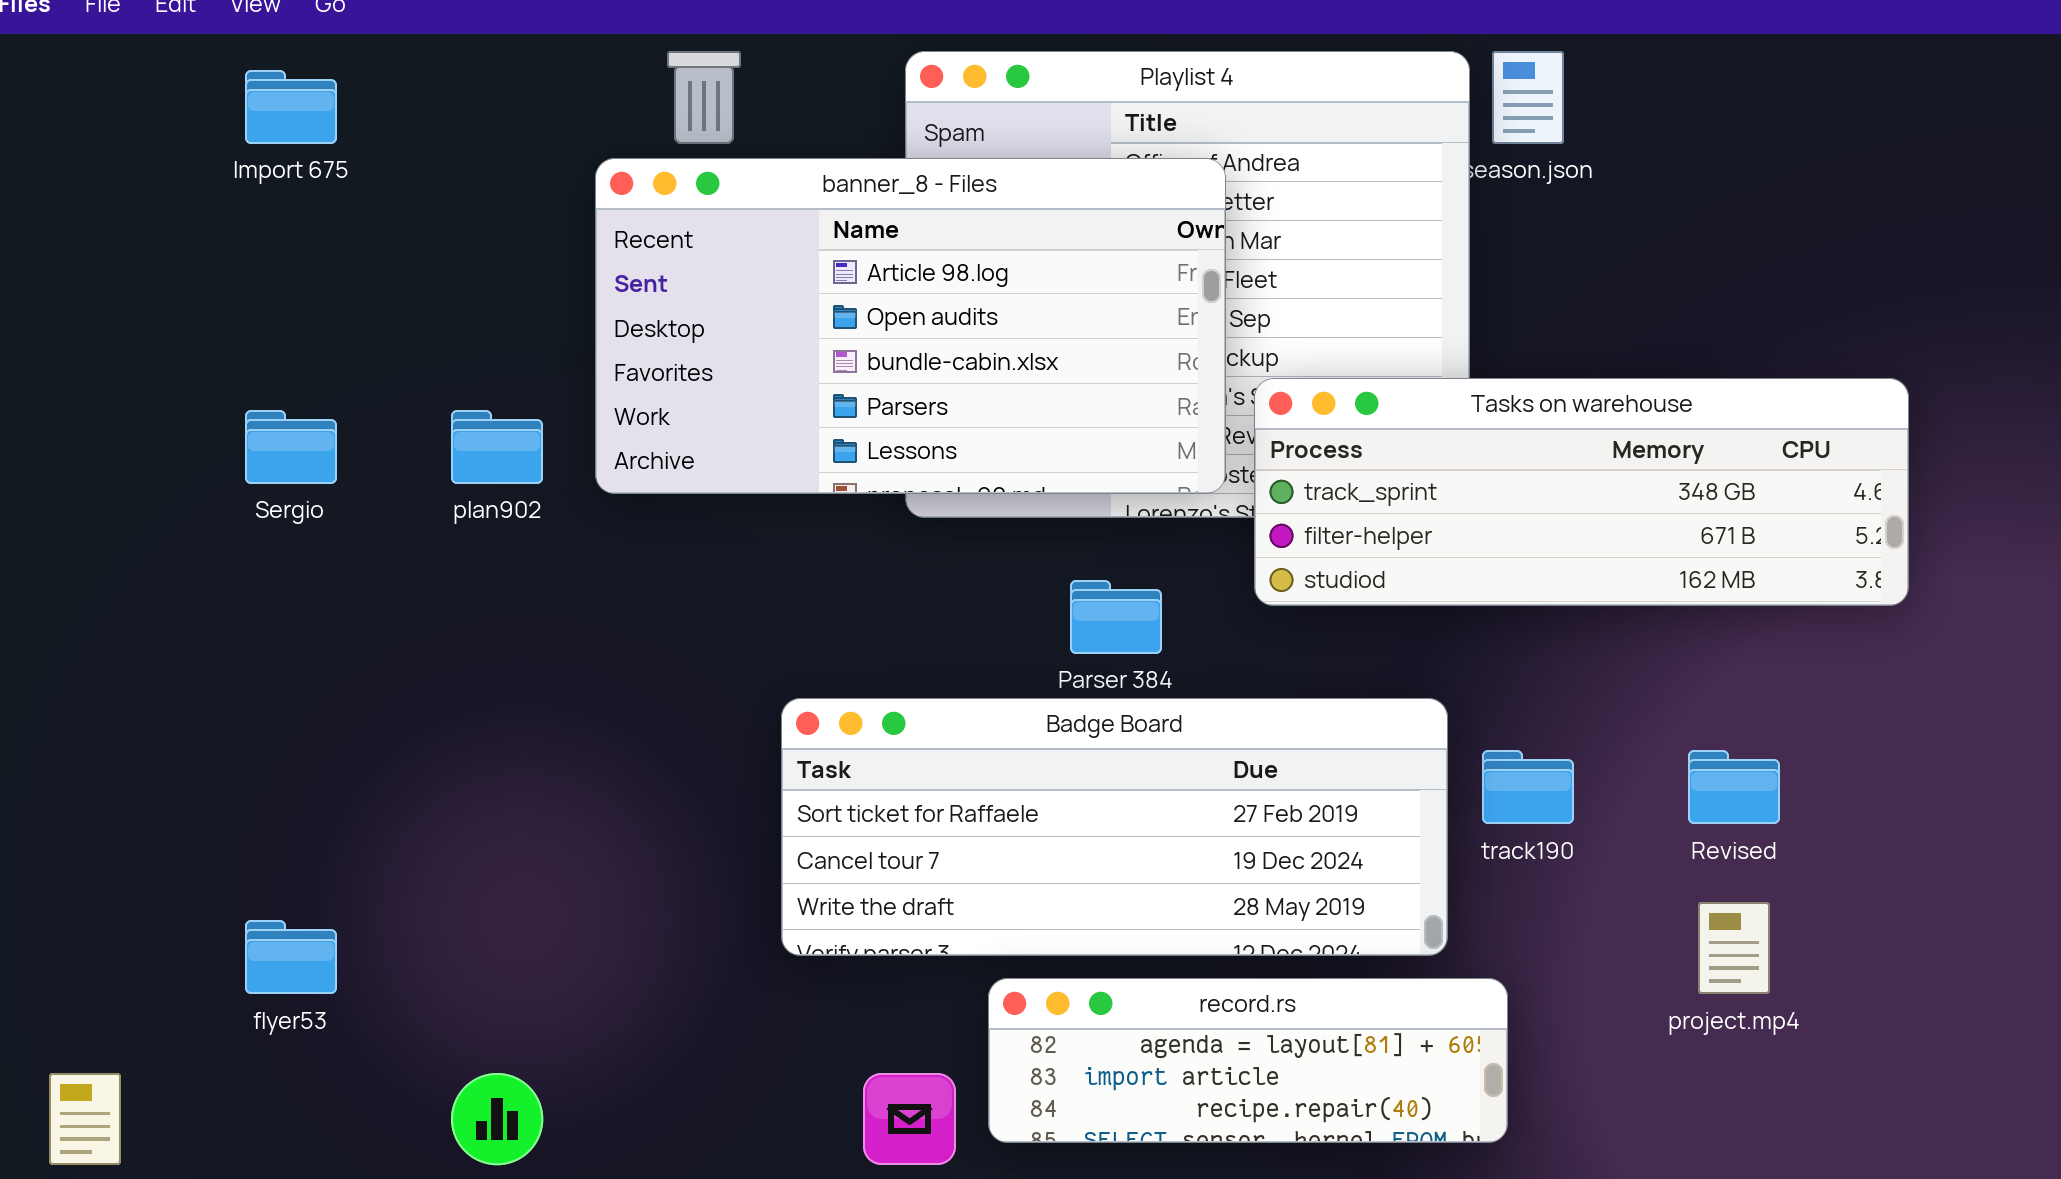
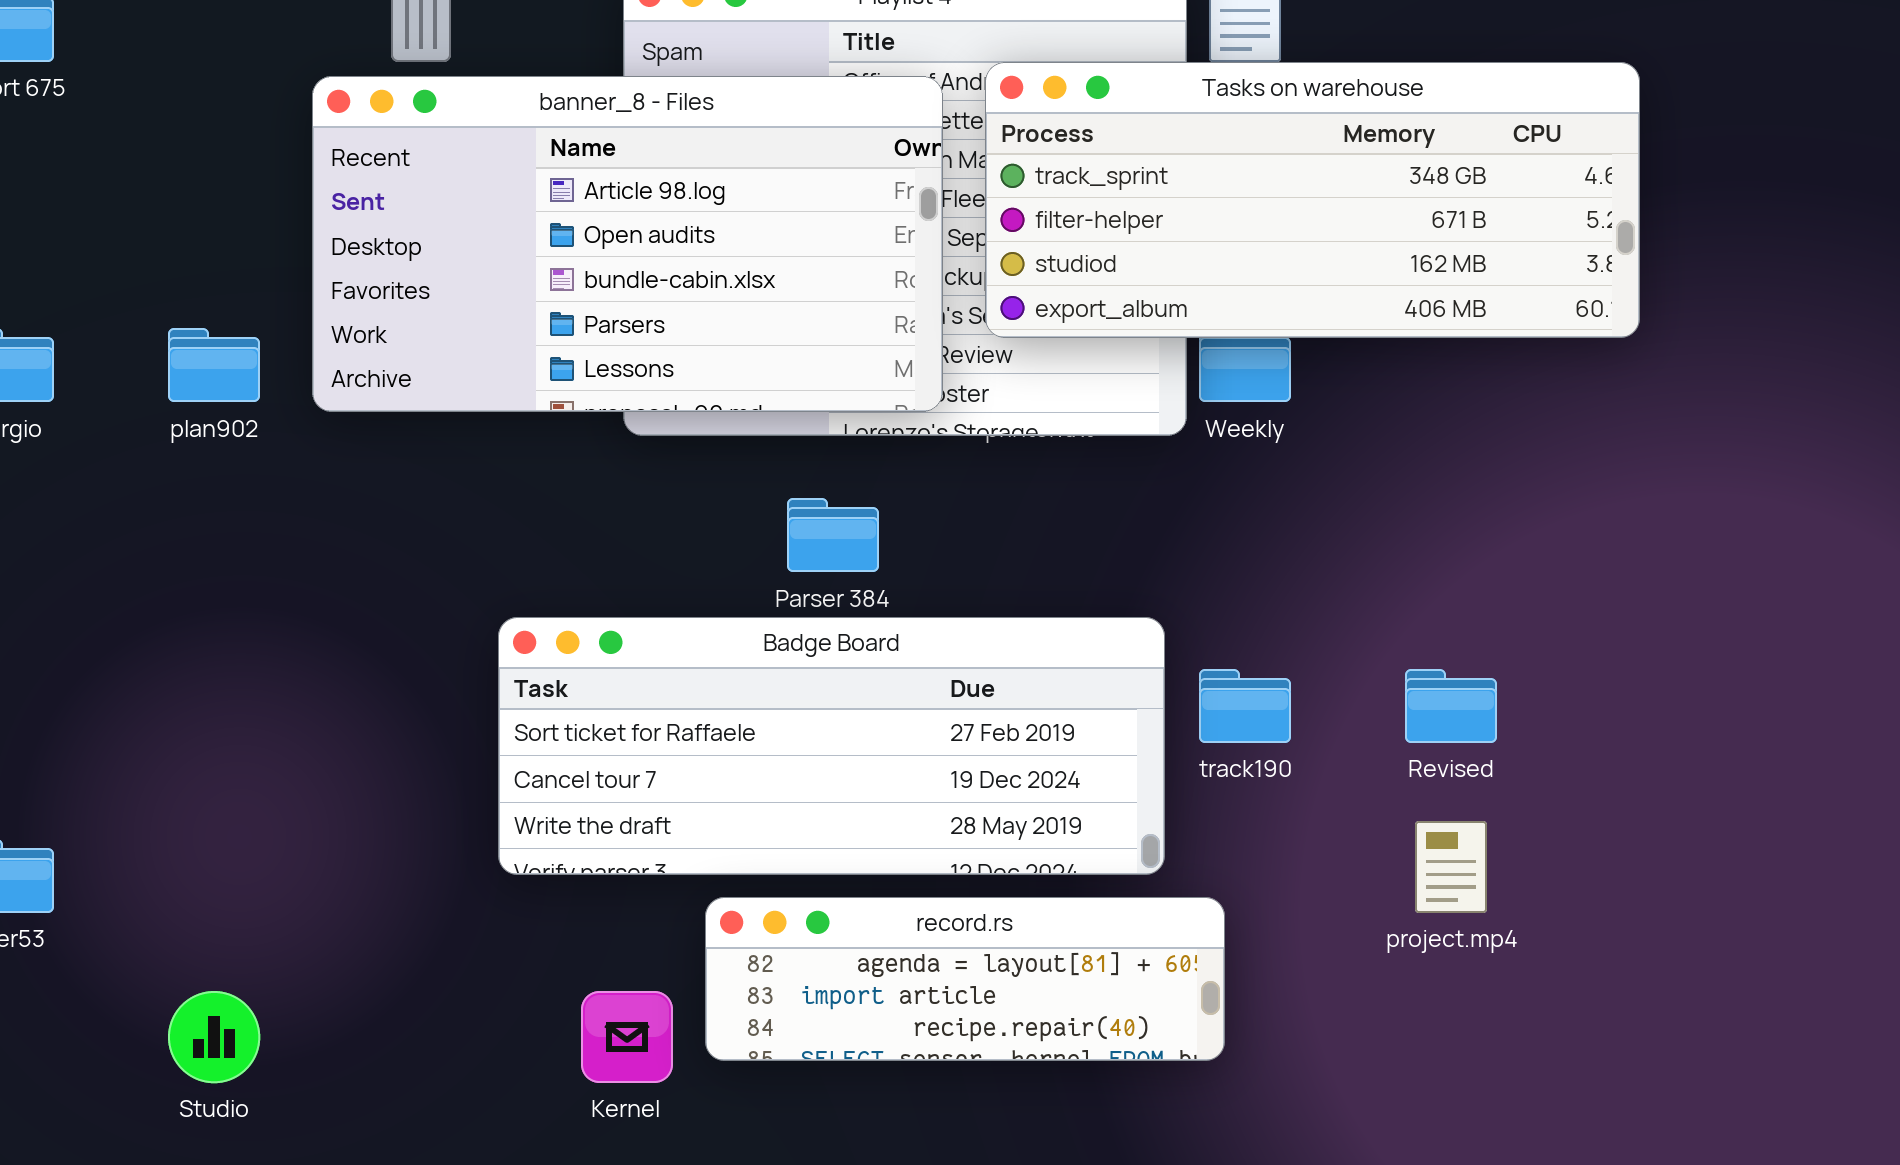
Tasks on warehouse: [1254,378,1909,606] -> [985,62,1640,338], moved, resized

